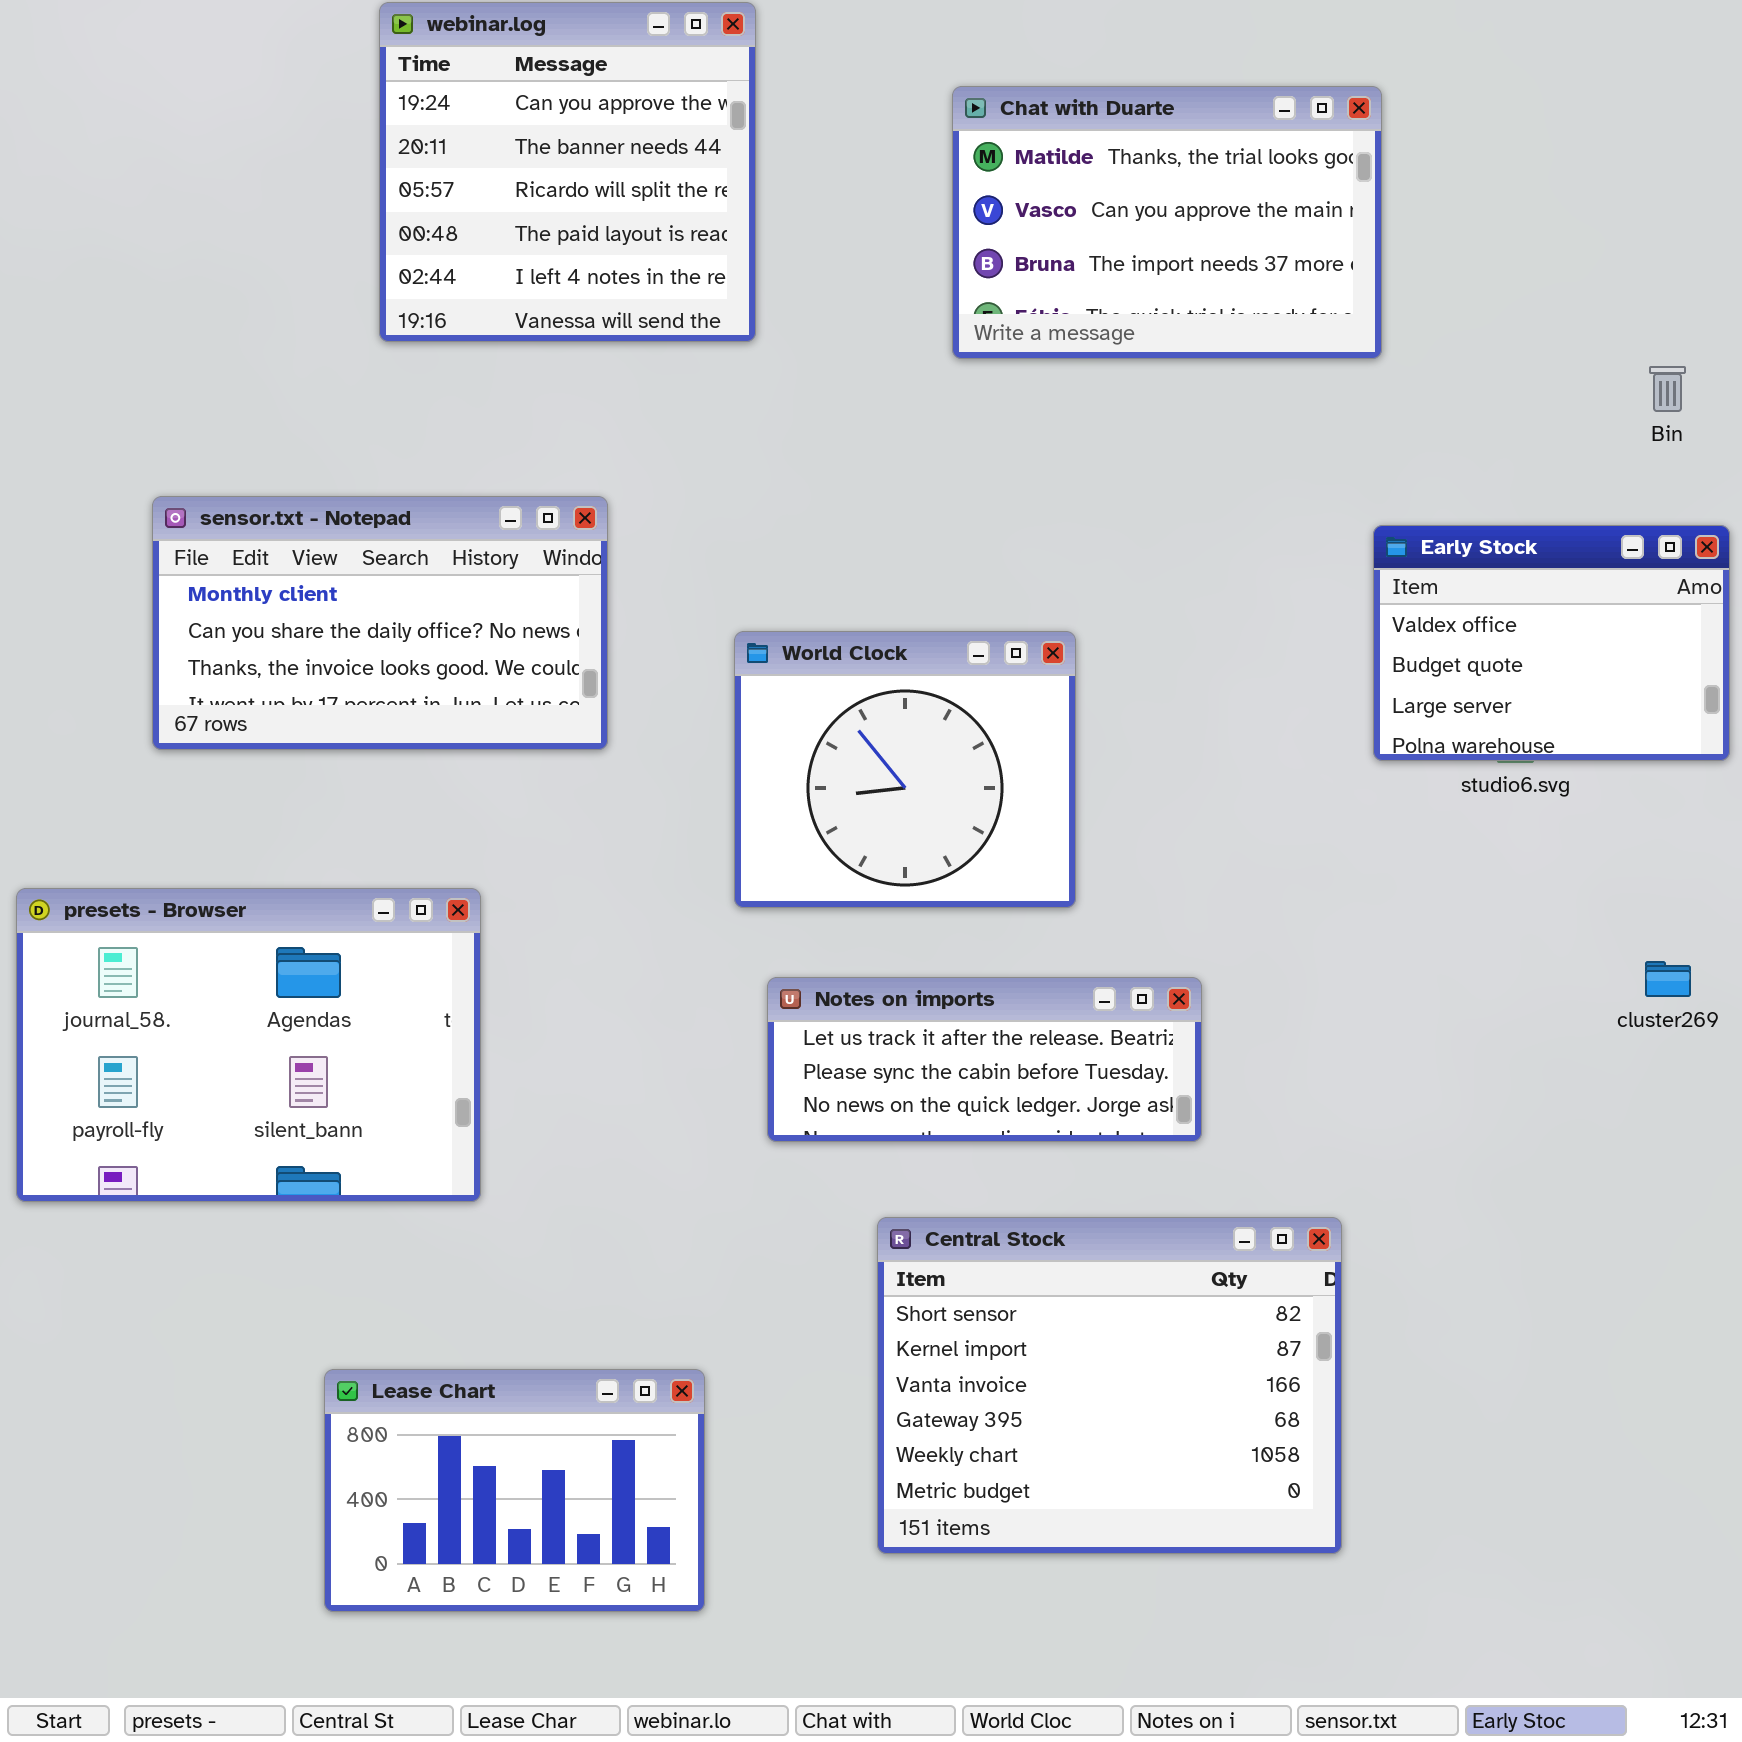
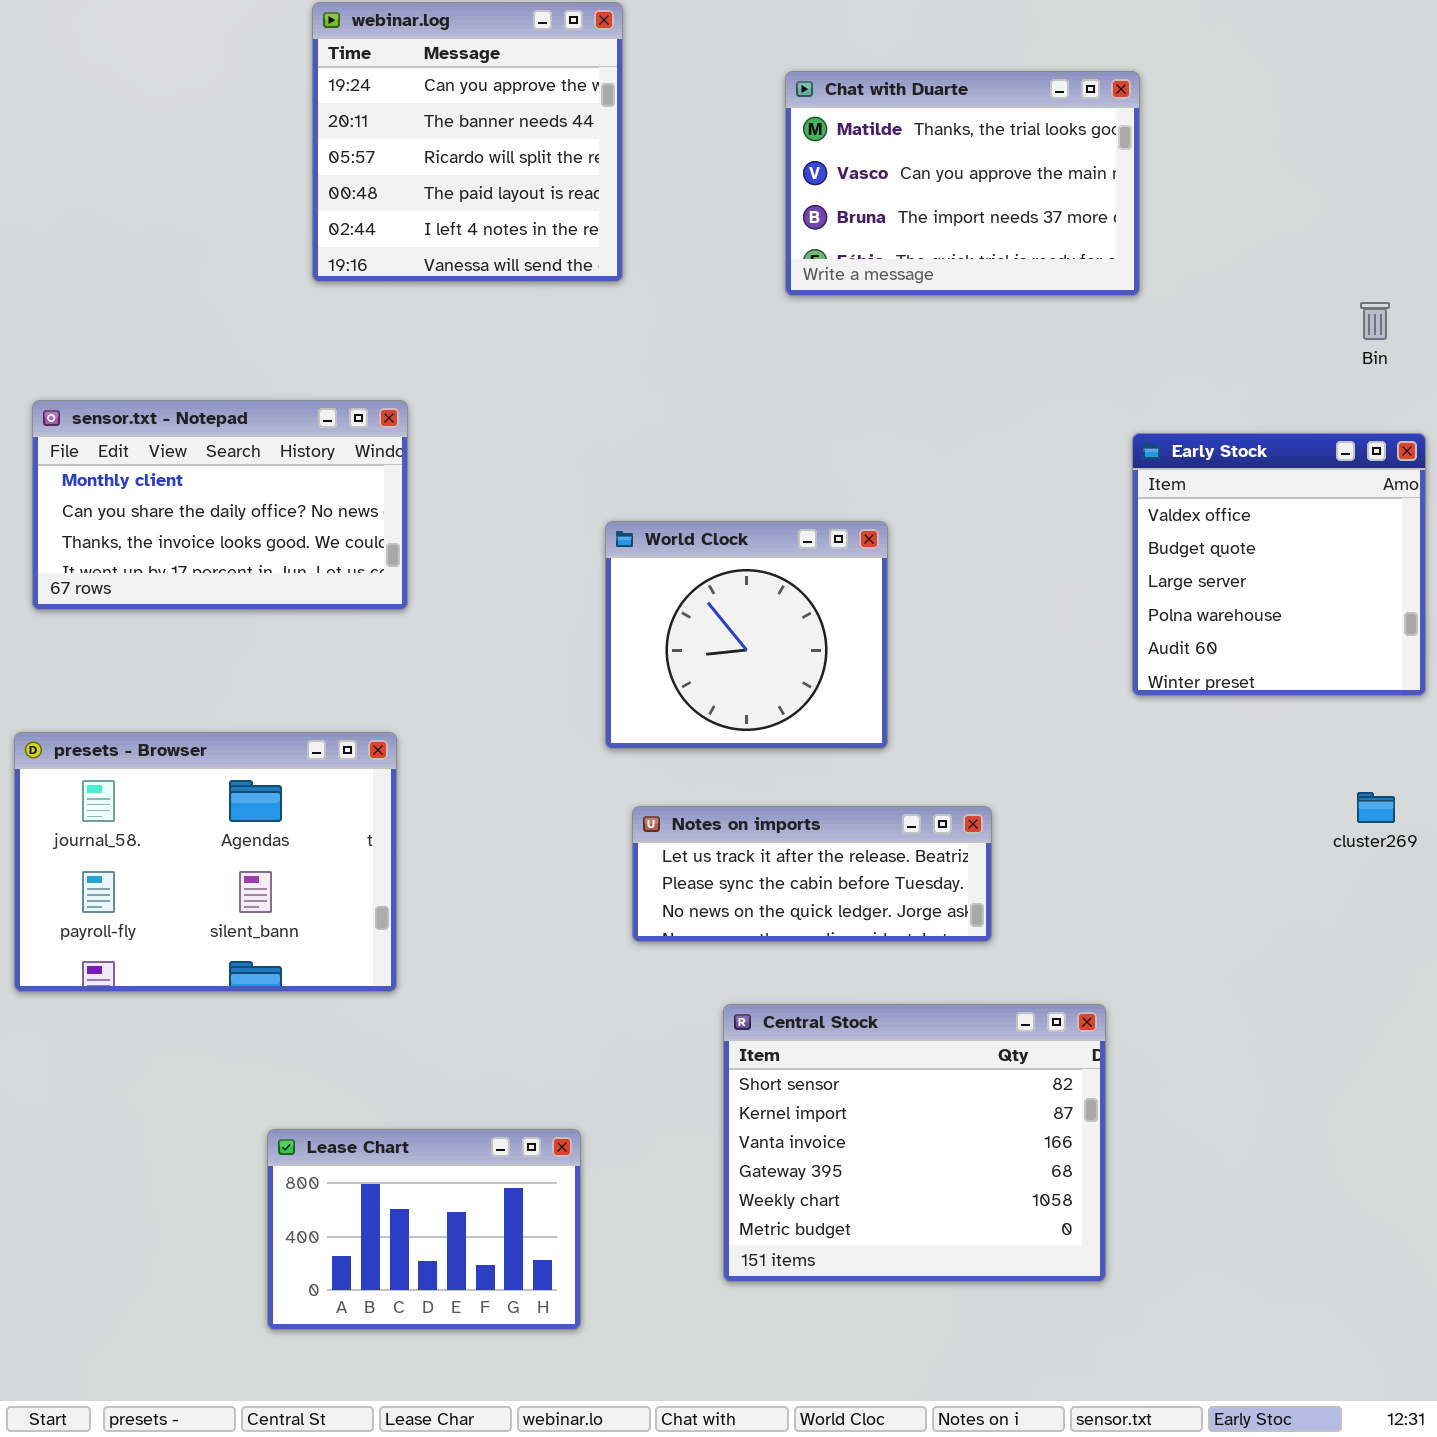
sensor.txt - Notepad: [152,496,608,750] -> [32,400,408,610], moved
Early Stock: [1373,525,1730,761] -> [1132,433,1426,696], resized

